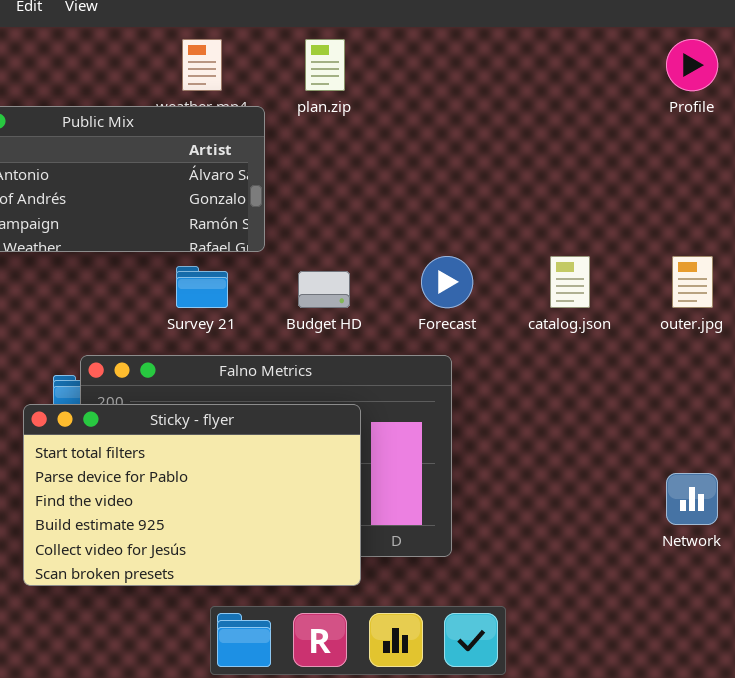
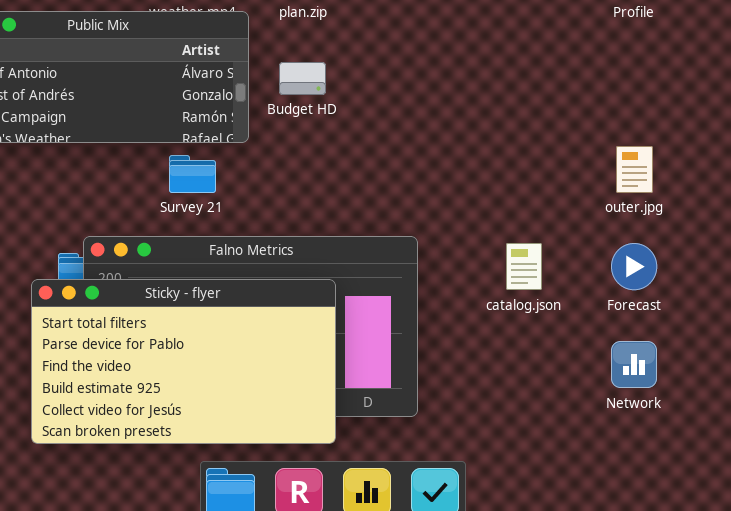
Forecast: [421,256,473,308] -> [611,243,657,290], moved
catalog.json: [550,256,590,308] -> [506,243,542,290], moved
Budget HD: [298,271,350,308] -> [279,62,326,95], moved

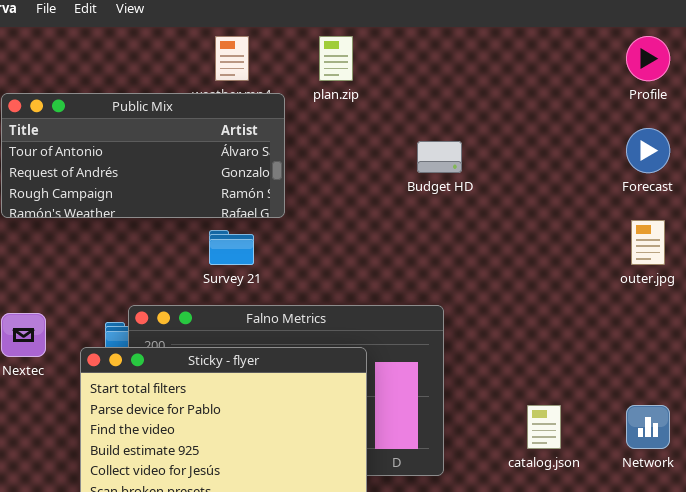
Budget HD: [279,62,326,95] -> [417,141,462,173], moved
catalog.json: [506,243,542,290] -> [527,405,561,449], moved
Forecast: [611,243,657,290] -> [626,128,670,173], moved

